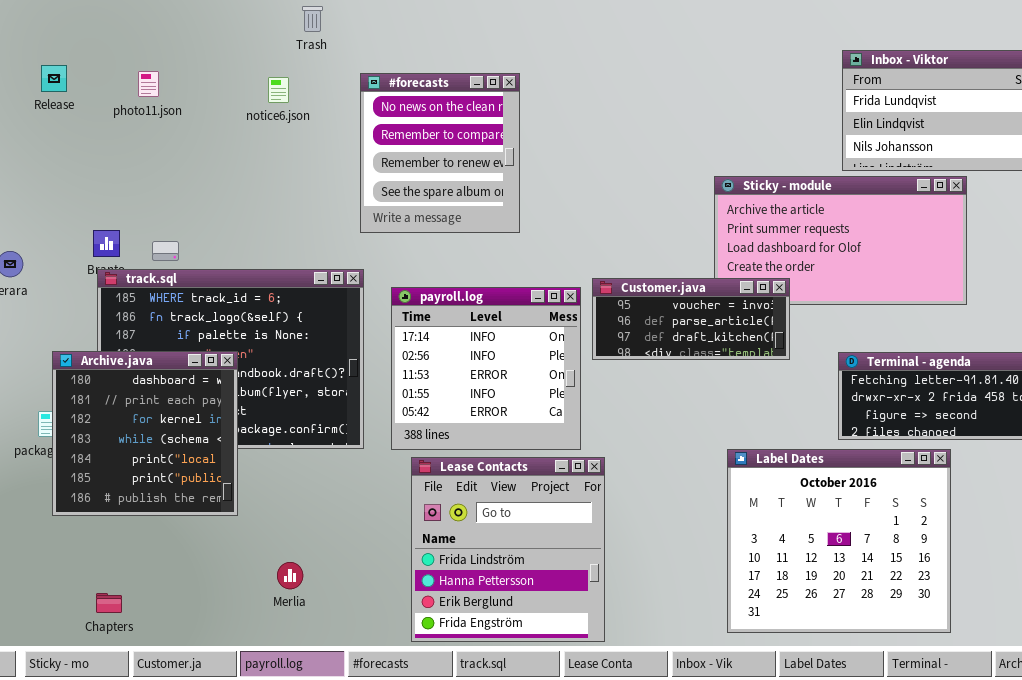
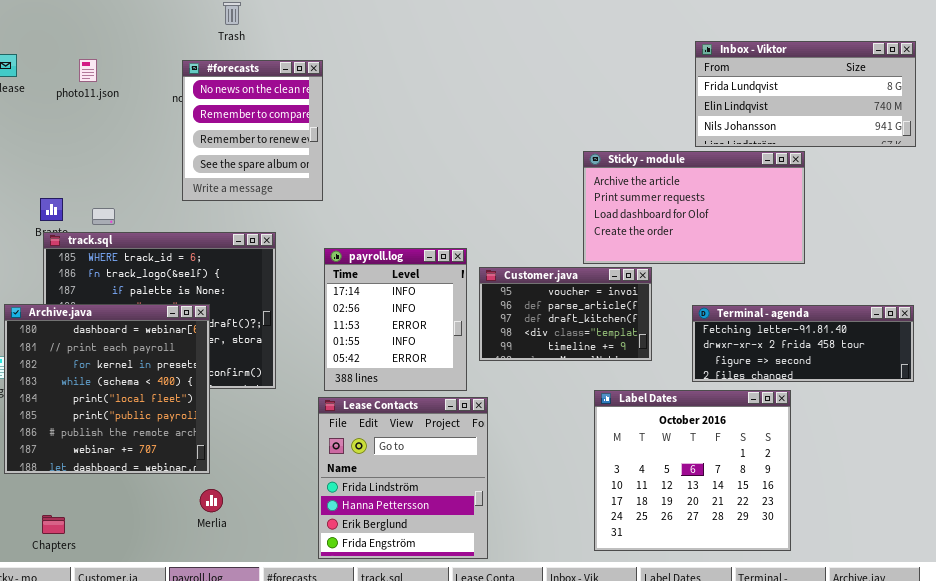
#forecasts: [360,73,520,233] -> [182,60,323,201], moved
Customer.java: [592,278,790,360] -> [479,267,652,361], moved, resized
payroll.log: [391,287,581,450] -> [324,248,467,391], resized
Archive.java: [52,351,238,516] -> [4,304,210,474], resized

